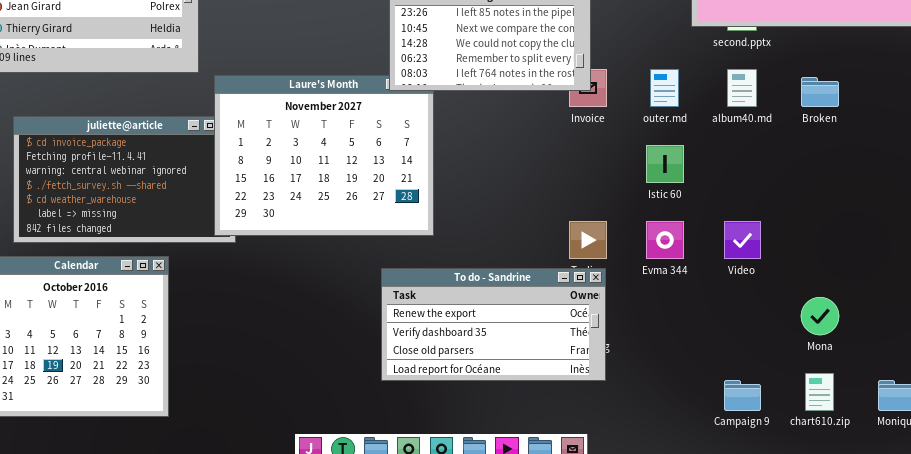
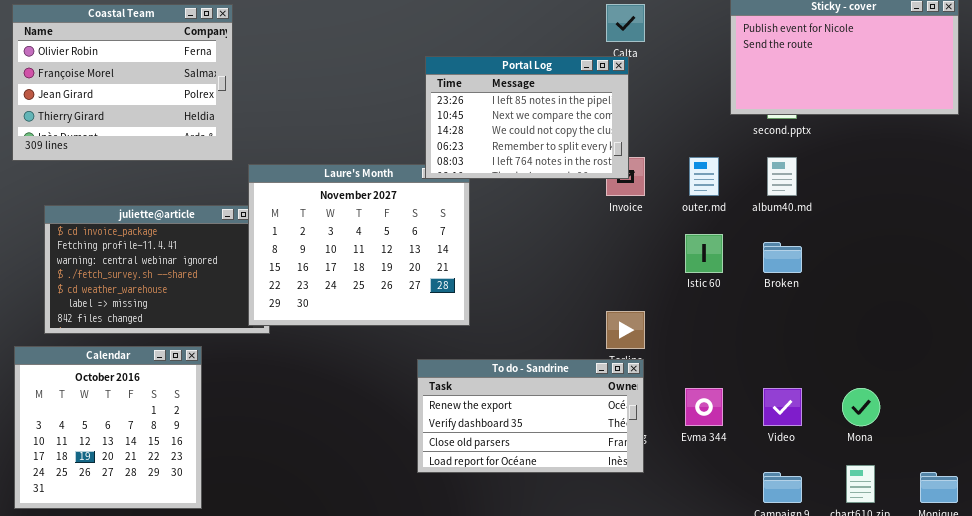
Broken: [801,77,839,107] -> [763,242,802,273], moved
Evma 344: [646,221,684,259] -> [685,388,723,426], moved
Video: [724,221,761,259] -> [763,388,802,426], moved

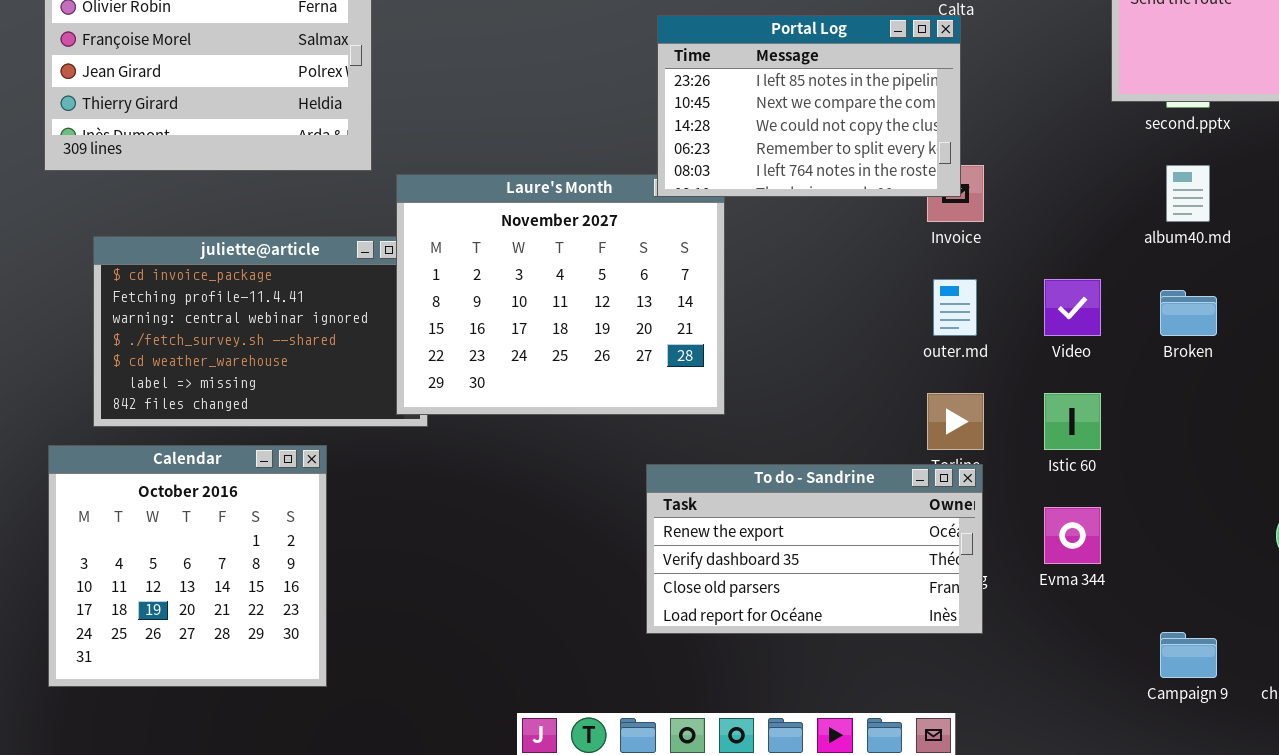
outer.md: [689,157,719,196] -> [933,279,977,336], moved
Istic 60: [685,234,723,273] -> [1044,393,1101,450], moved
Video: [763,388,802,426] -> [1044,279,1101,336], moved

